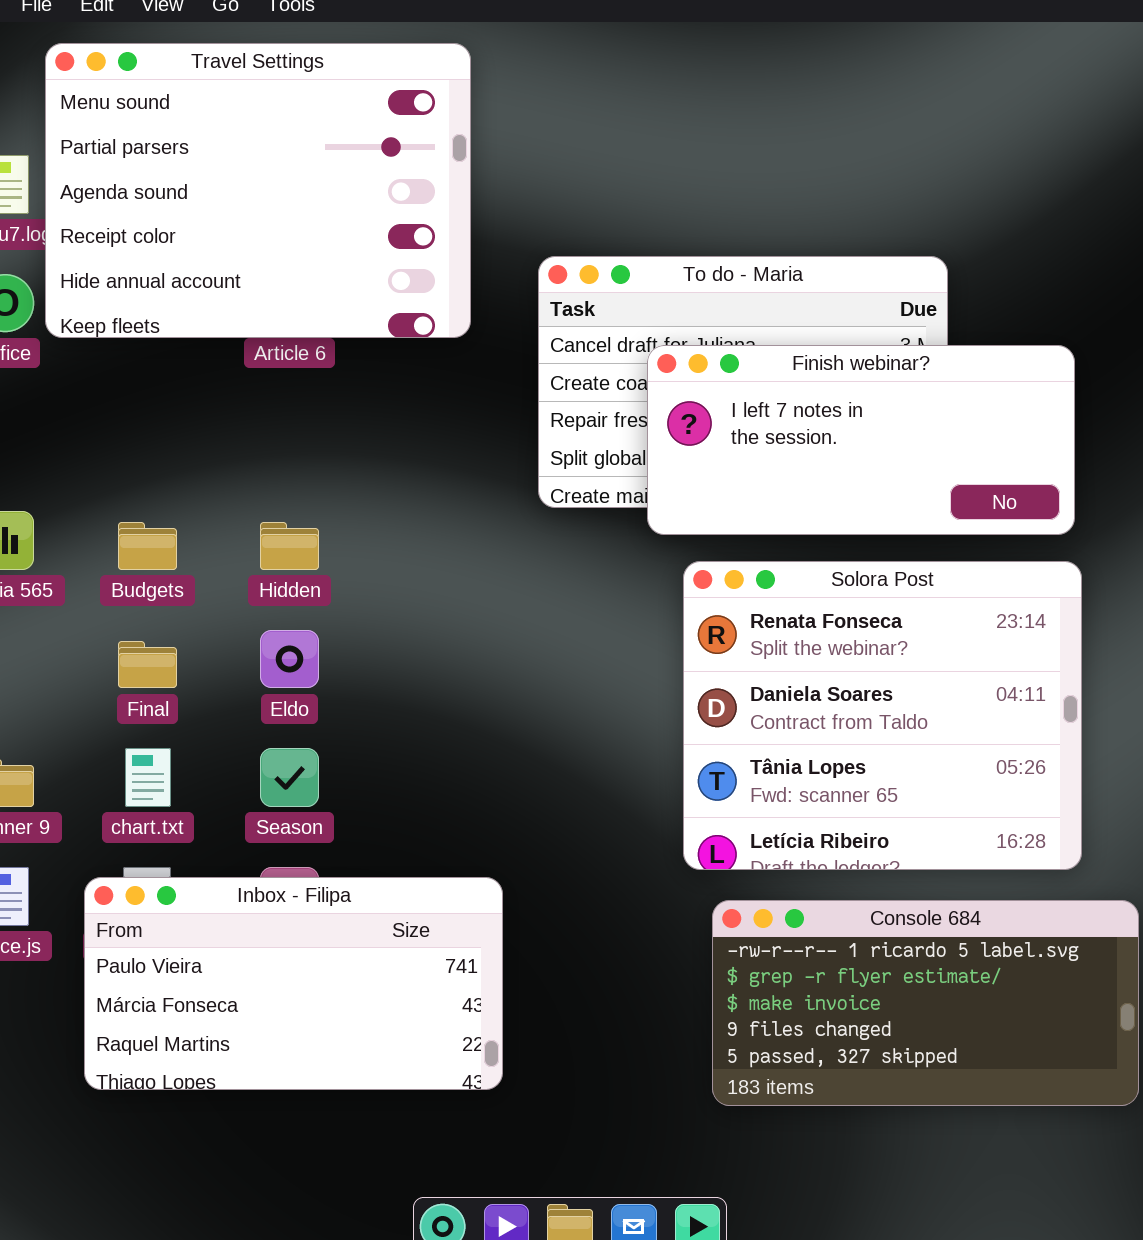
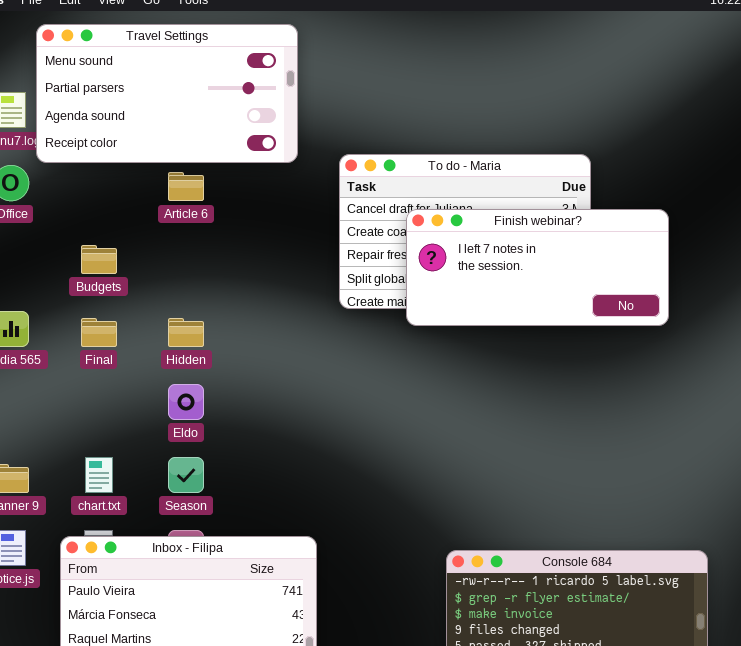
Travel Settings: [45,43,471,338] -> [36,24,298,163], resized
Budgets: [118,522,177,570] -> [81,245,117,274], moved
Solora Post: [683,561,1082,870] -> none, closed
Final: [118,641,177,688] -> [81,318,117,347], moved

